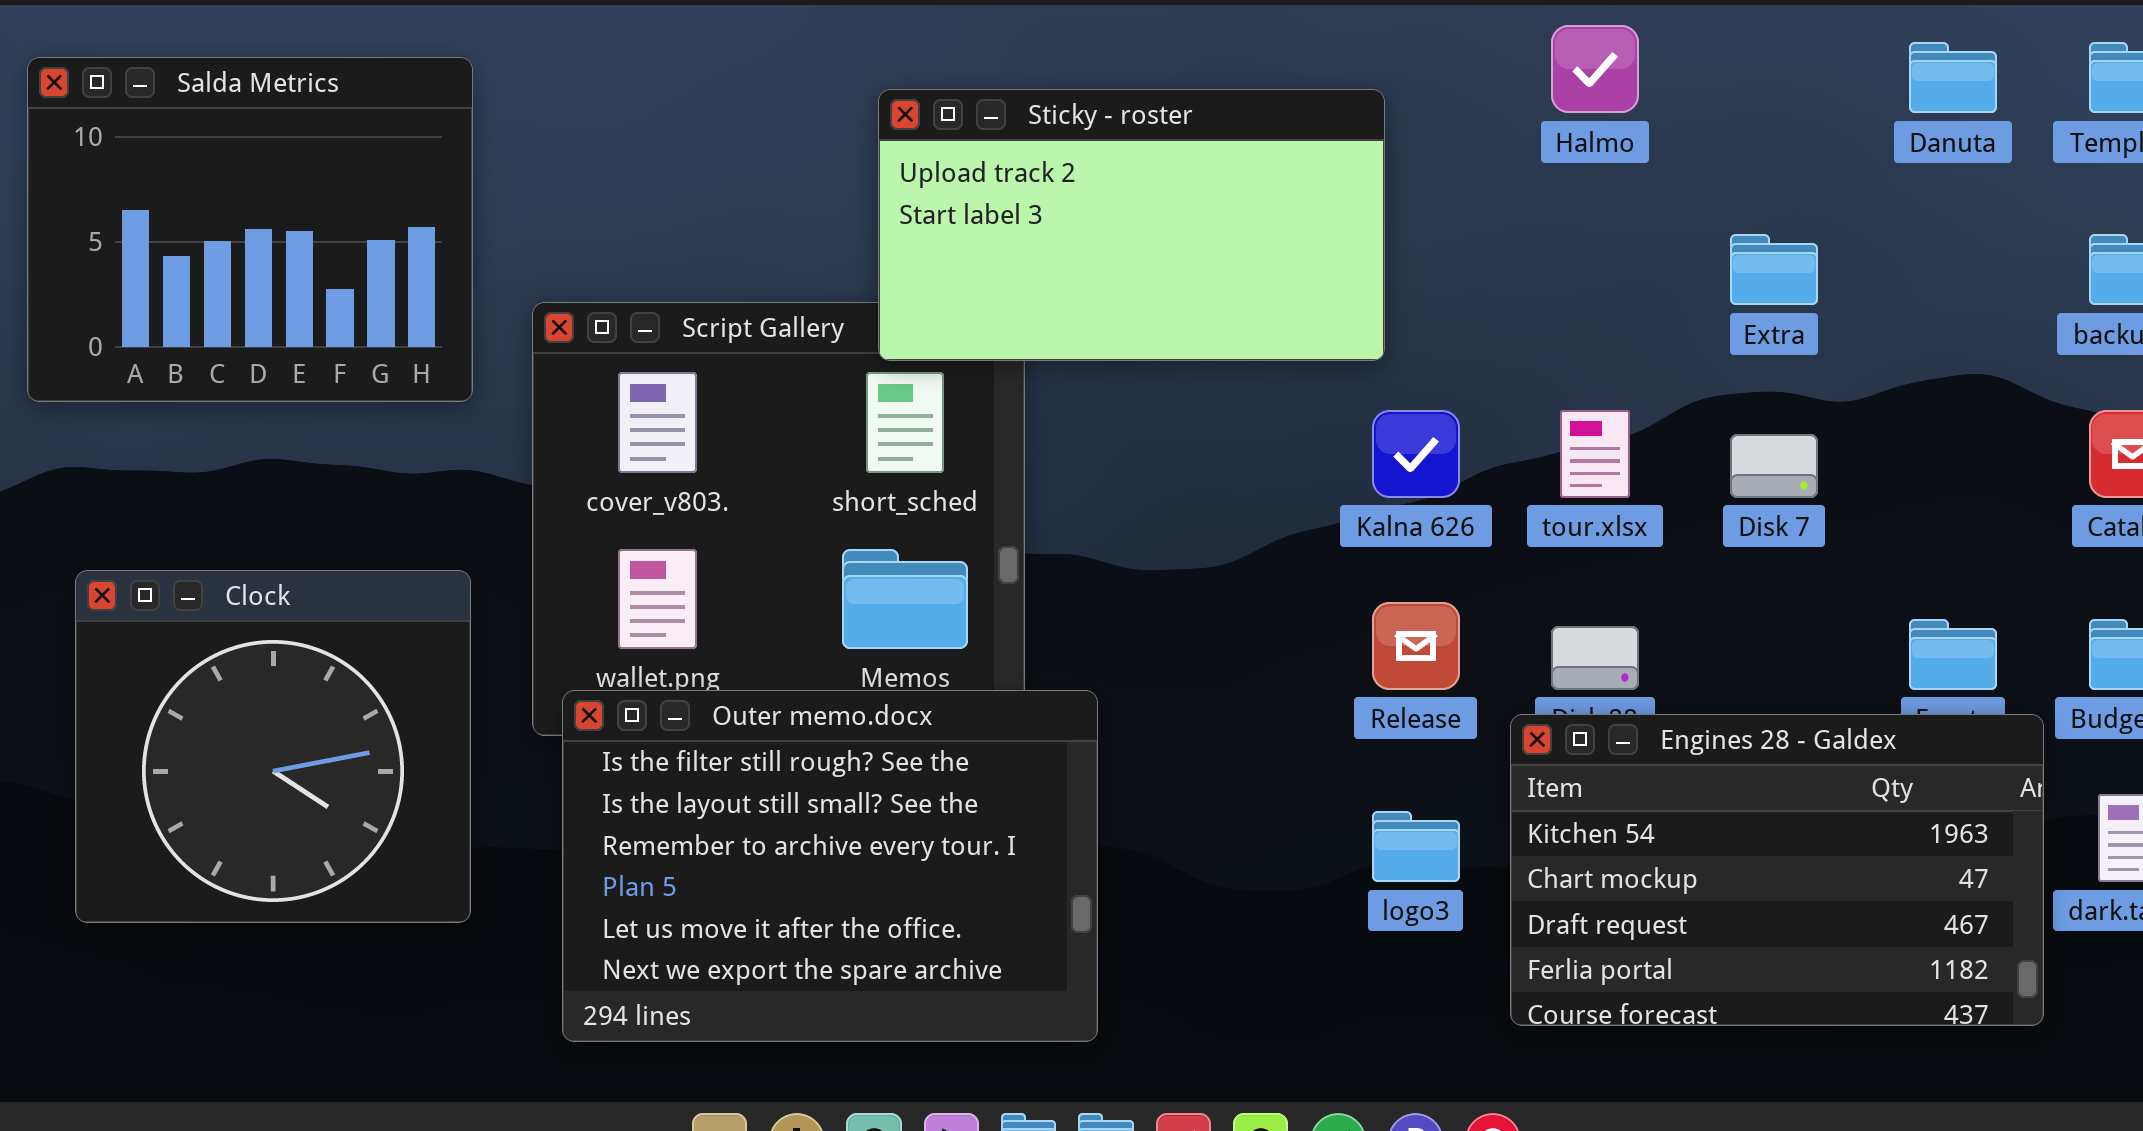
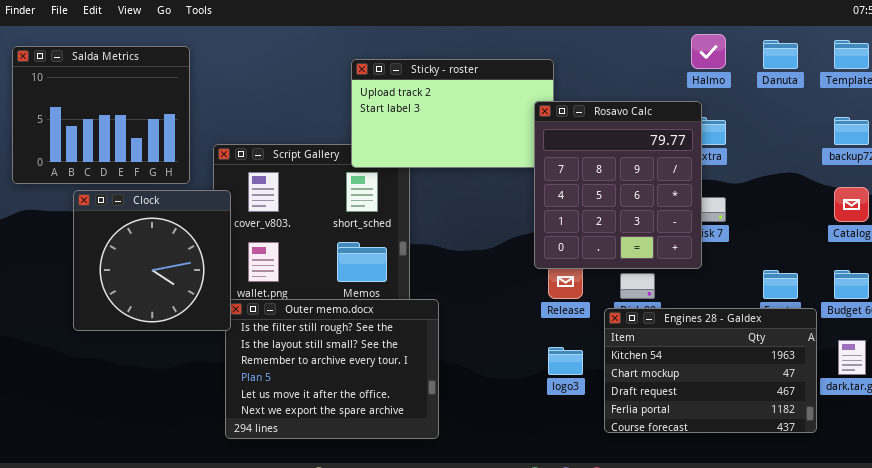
Halmo: [1551,25,1639,113] -> [691,34,726,69], moved
Rosavo Calc: none -> [534,101,702,269], opened
Clock: [75,570,471,923] -> [73,190,231,331], moved

